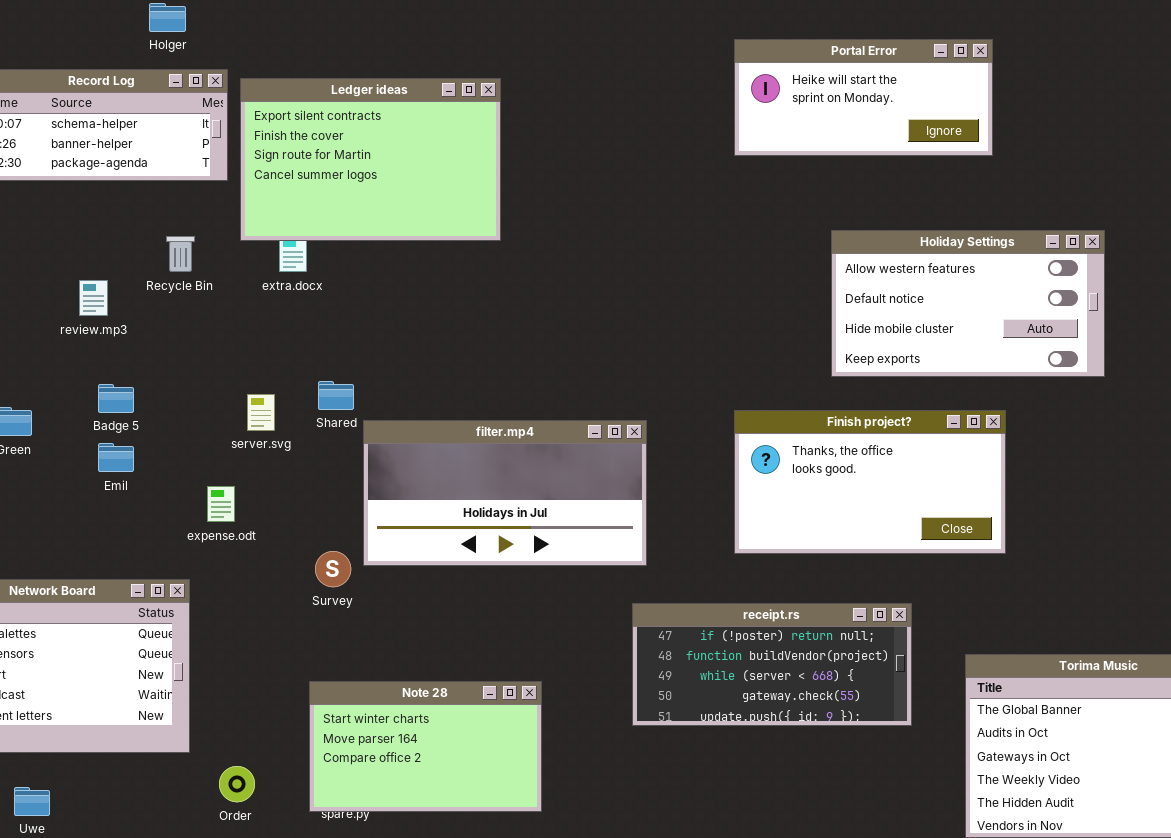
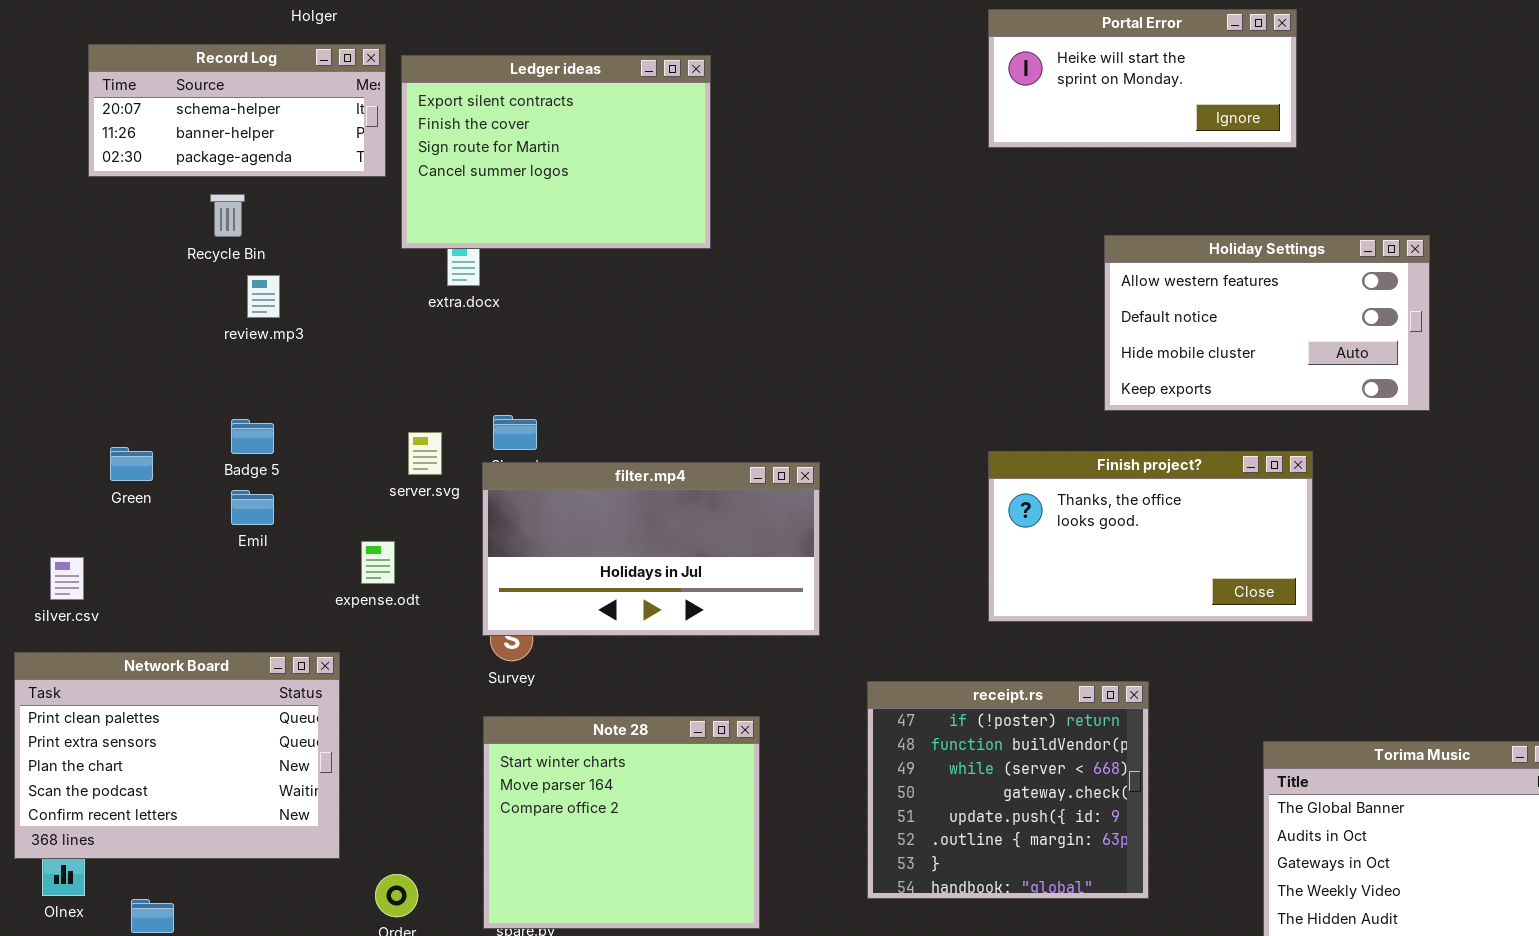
Recycle Bin: [166,236,195,272] -> [210,194,245,237], moved
review.mp3: [79,280,108,316] -> [247,275,280,318], moved
filter.mp4: [363,420,647,566] -> [482,462,820,636], moved
receipt.rs: [632,603,912,726] -> [867,681,1149,899], resized
Note 28: [309,681,542,812] -> [483,716,760,929], resized

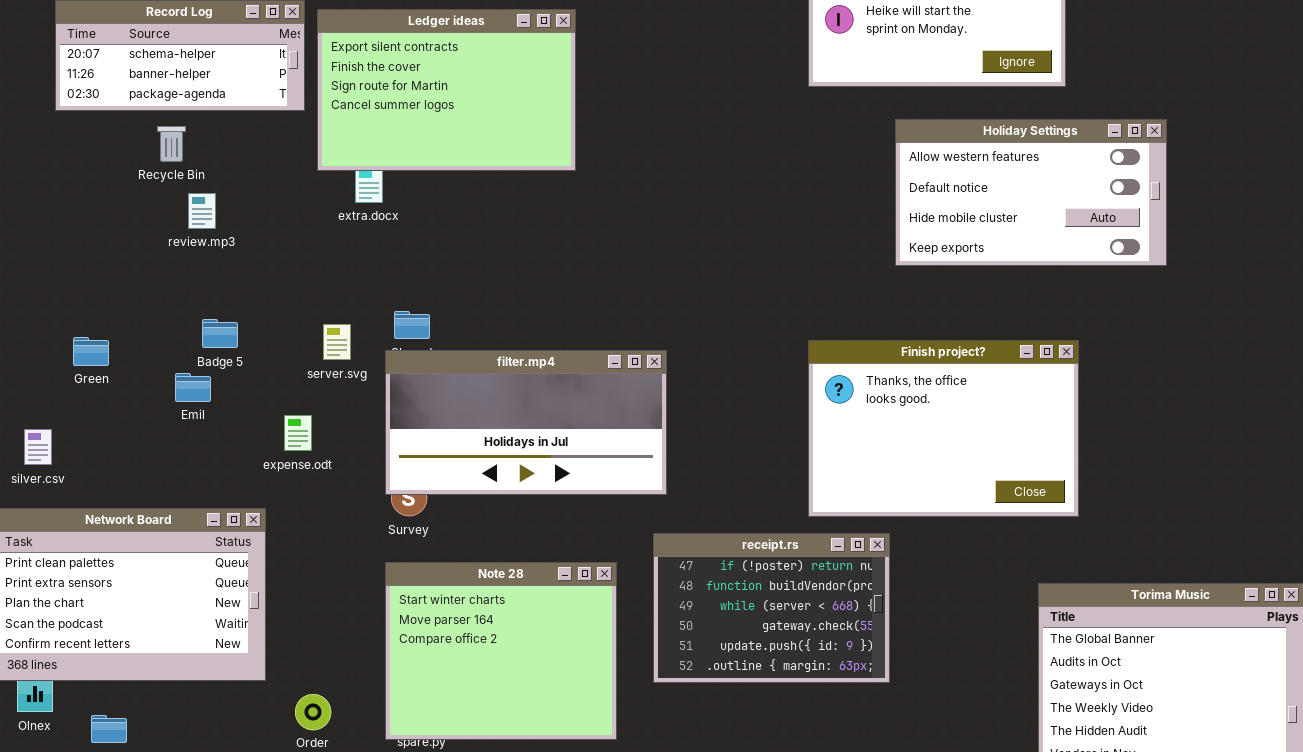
Holiday Settings: [1104,235,1430,411] -> [895,119,1167,266], moved
Badge 5: [231,419,274,454] -> [202,319,238,348], moved
Finish project?: [988,451,1313,622] -> [808,340,1079,517], resized
receipt.rs: [867,681,1149,899] -> [653,533,890,683], moved, resized

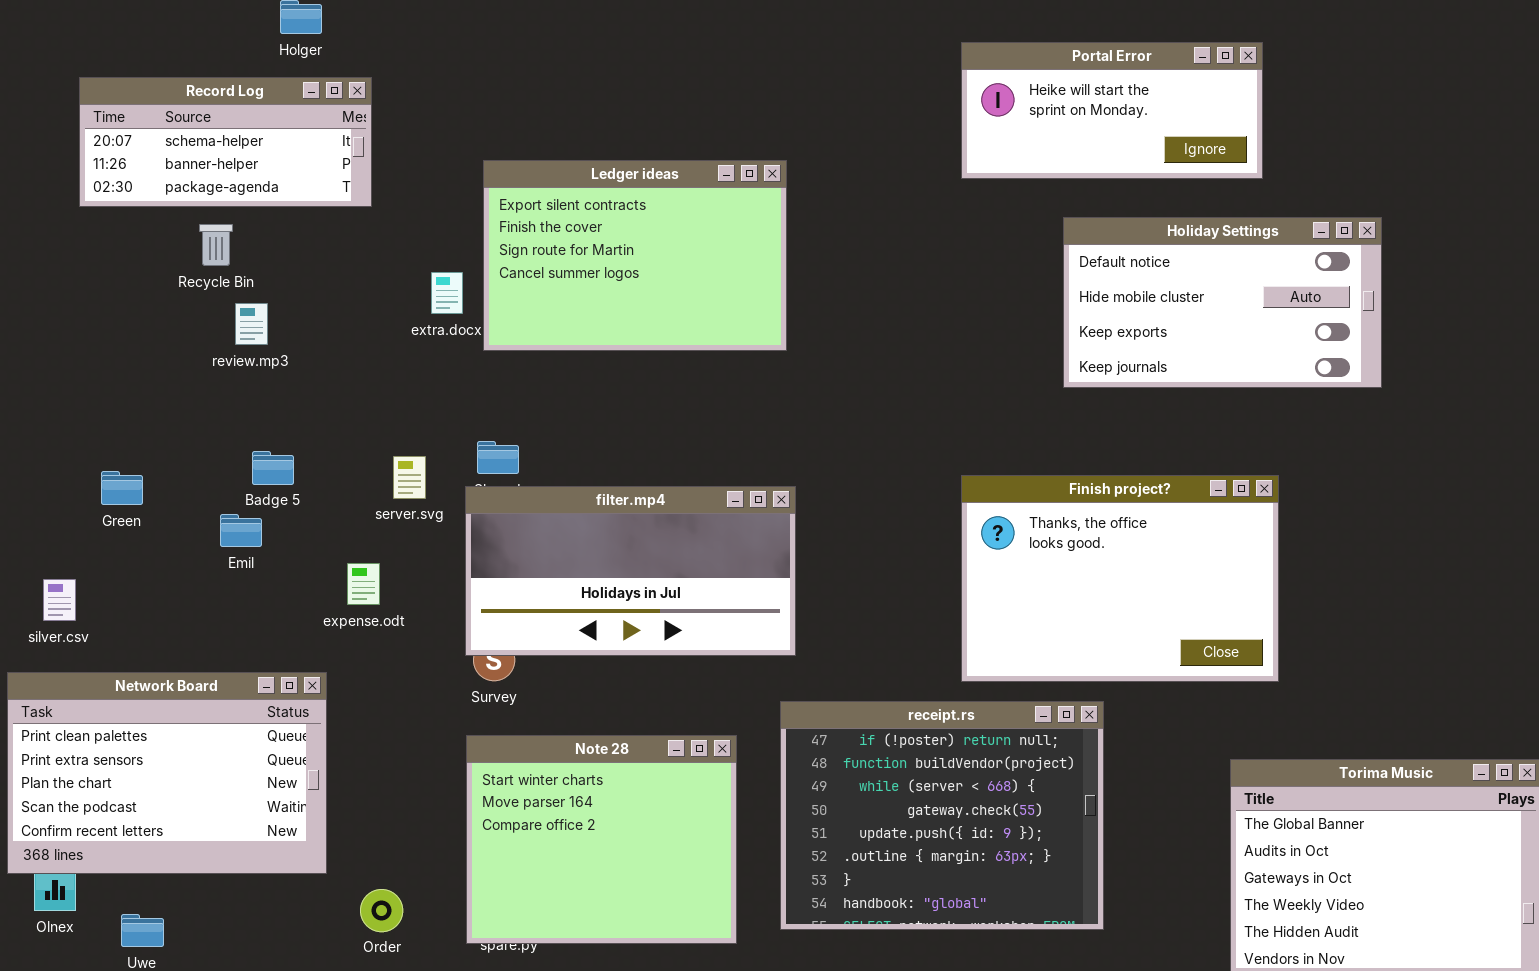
Ledger ideas: [317,9,576,171] -> [483,160,787,351], moved
Holiday Settings: [895,119,1167,266] -> [1063,217,1382,388], scrolled down 1 row
receipt.rs: [653,533,890,683] -> [780,701,1104,930], resized

